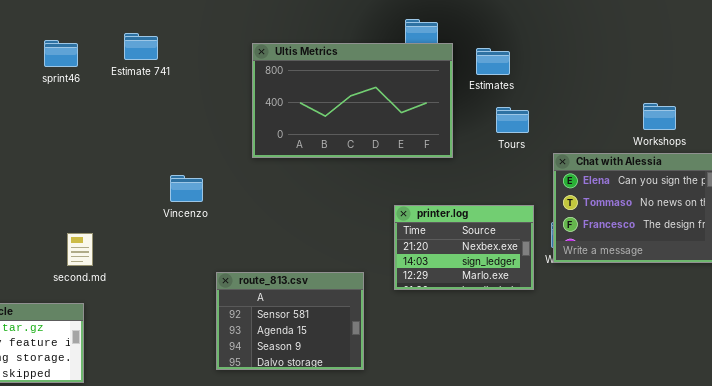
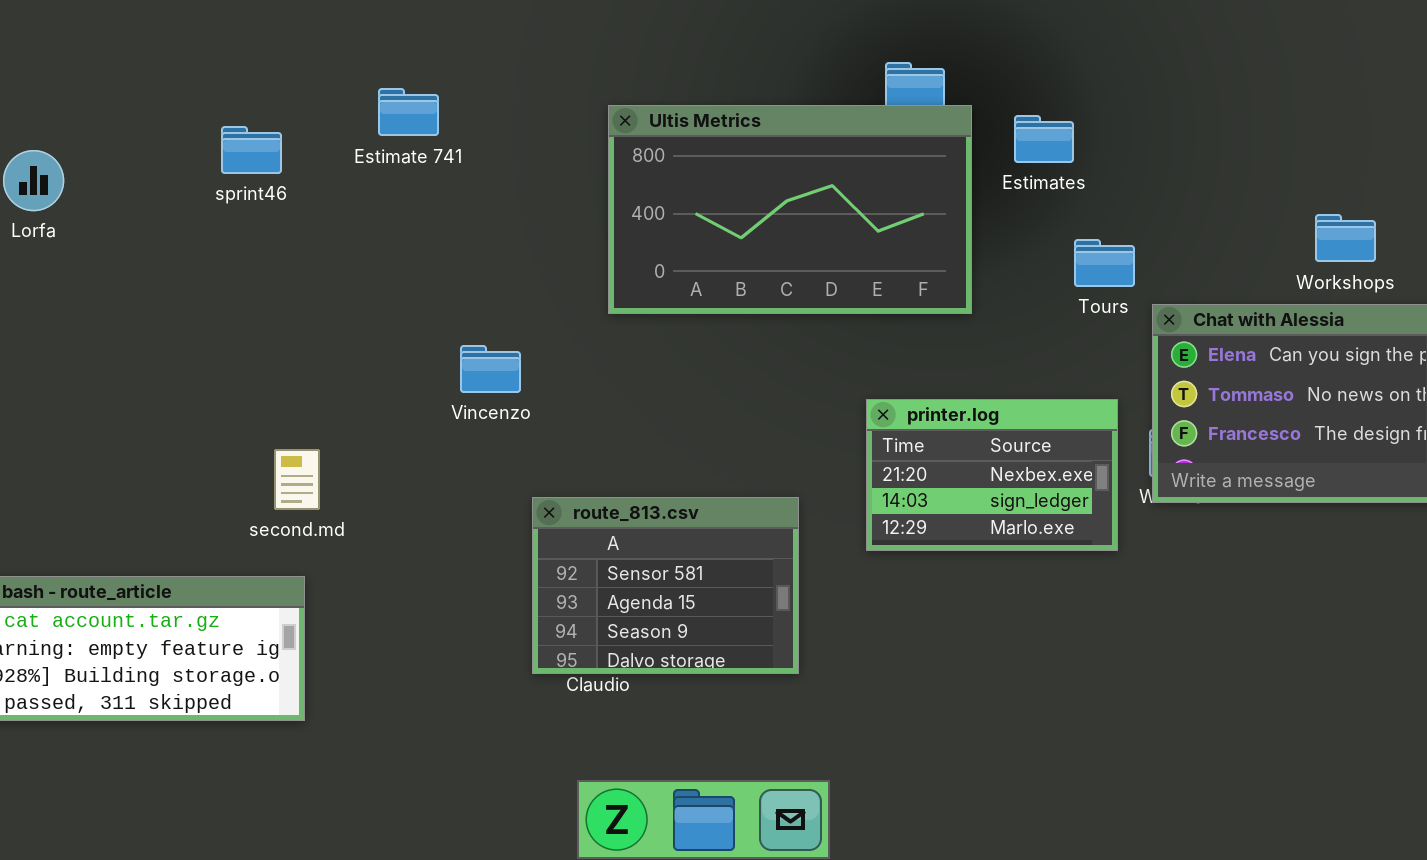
sprint46: [44,40,78,67] -> [221,126,282,174], moved
Tours: [496,107,529,133] -> [1074,239,1135,287], moved
route_813.csv: [216,272,364,370] -> [532,497,799,674], moved

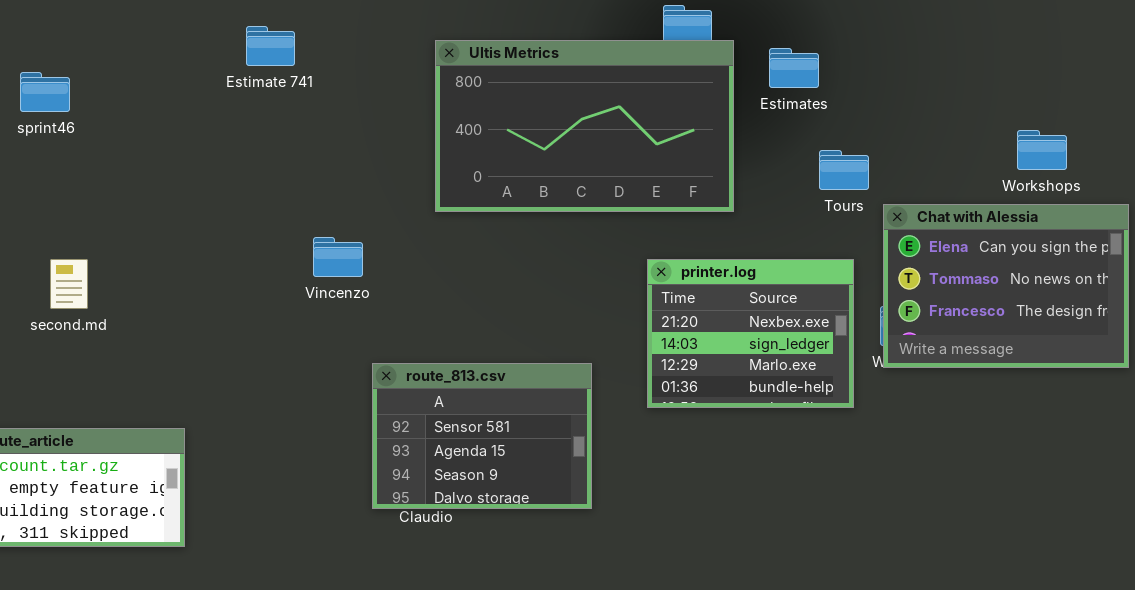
sprint46: [221,126,282,174] -> [20,72,70,112], moved
printer.log: [866,399,1118,551] -> [647,259,854,408], resized
second.md: [274,449,320,510] -> [50,259,88,309], moved

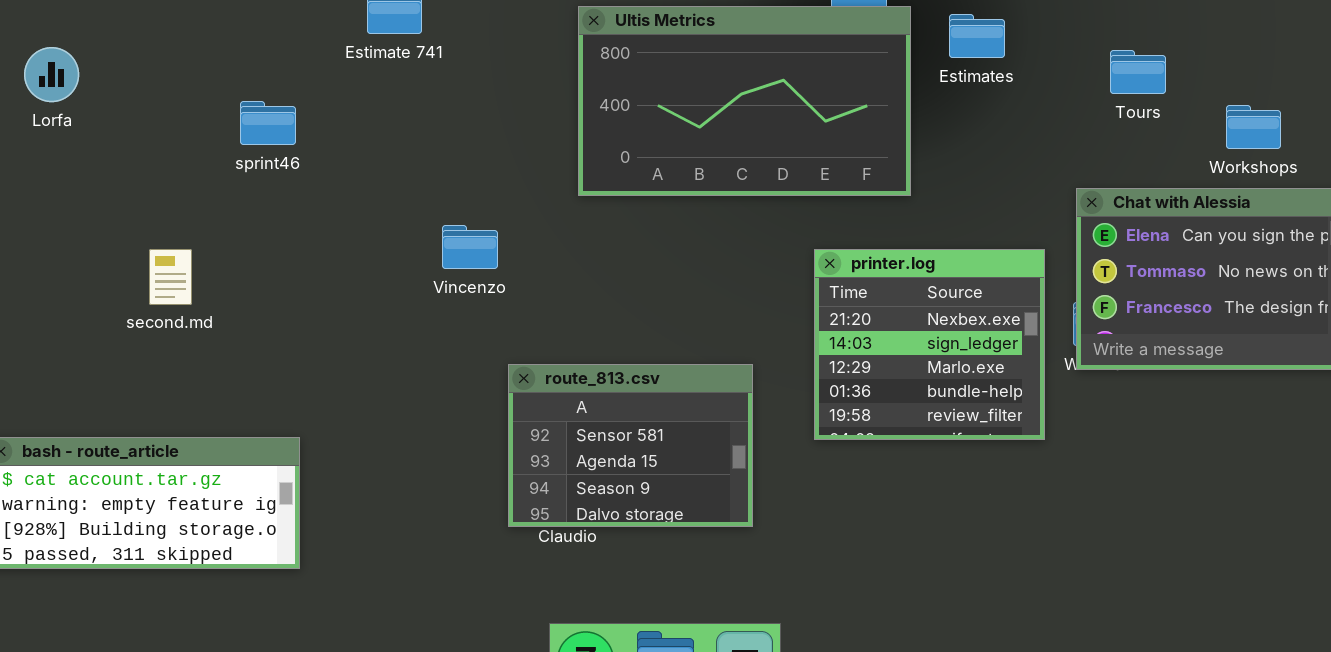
sprint46: [20,72,70,112] -> [240,101,296,145], moved
Tours: [819,150,869,190] -> [1110,50,1166,94], moved
printer.log: [647,259,854,408] -> [814,249,1045,440], resized

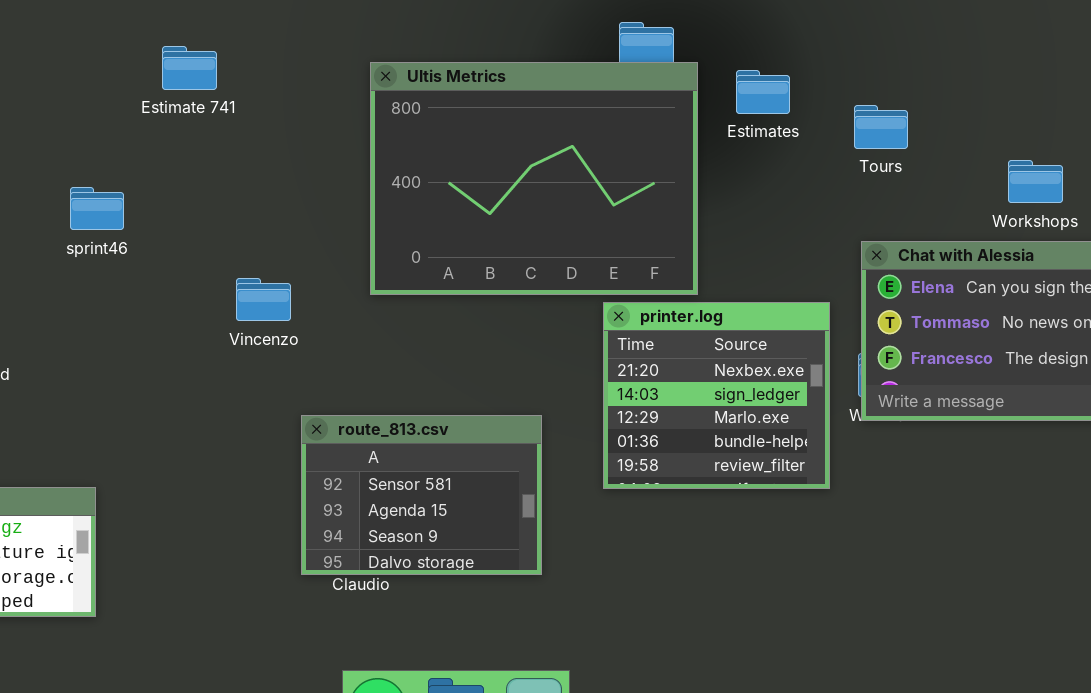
Ultis Metrics: [578,6,911,196] -> [370,62,698,295], resized
Tours: [1110,50,1166,94] -> [854,105,908,149], moved
sprint46: [240,101,296,145] -> [70,187,124,230], moved

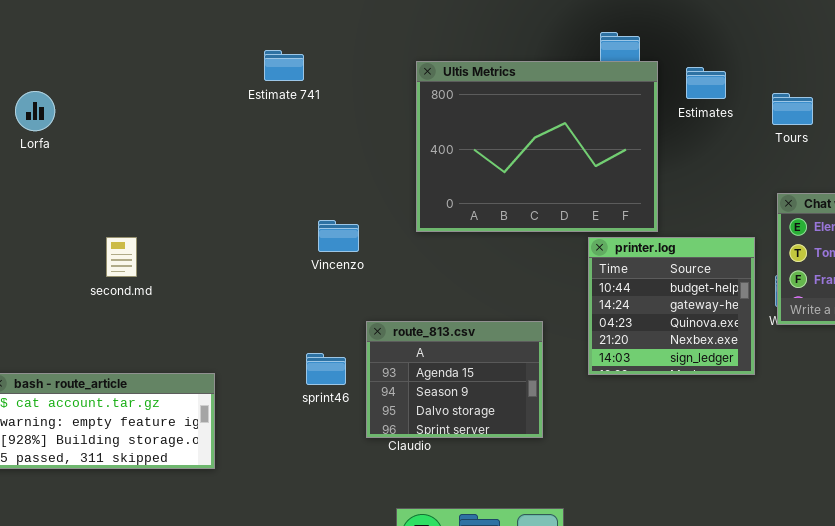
sprint46: [70,187,124,230] -> [306,353,346,385], moved
printer.log: [603,302,830,489] -> [588,237,755,375], scrolled up 3 rows
route_813.csv: [301,415,542,575] -> [366,321,543,438], scrolled down 1 row

